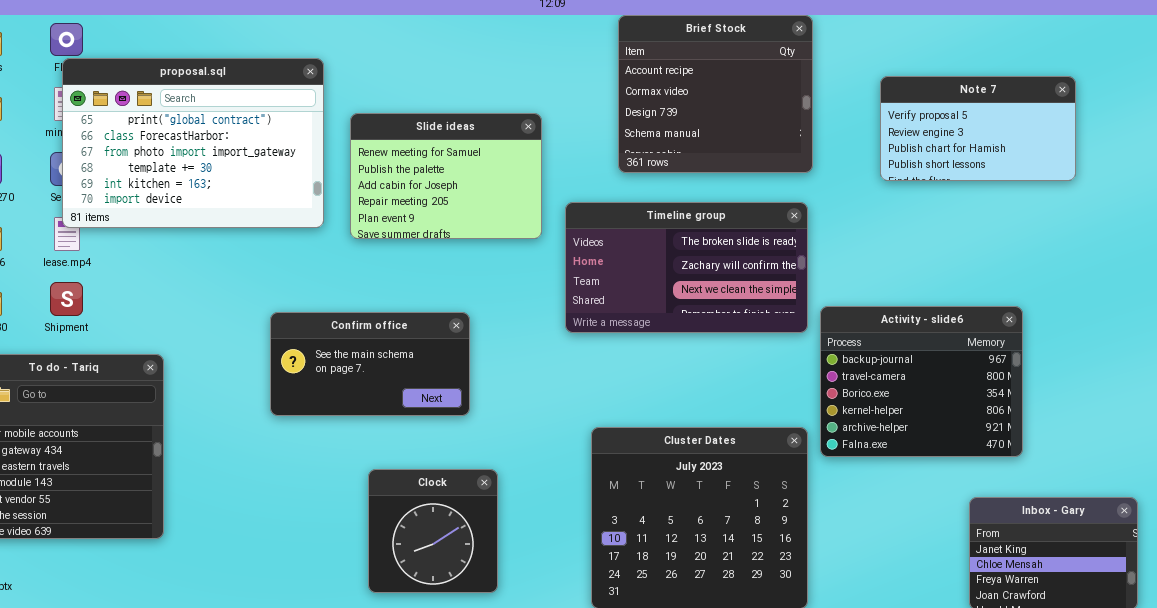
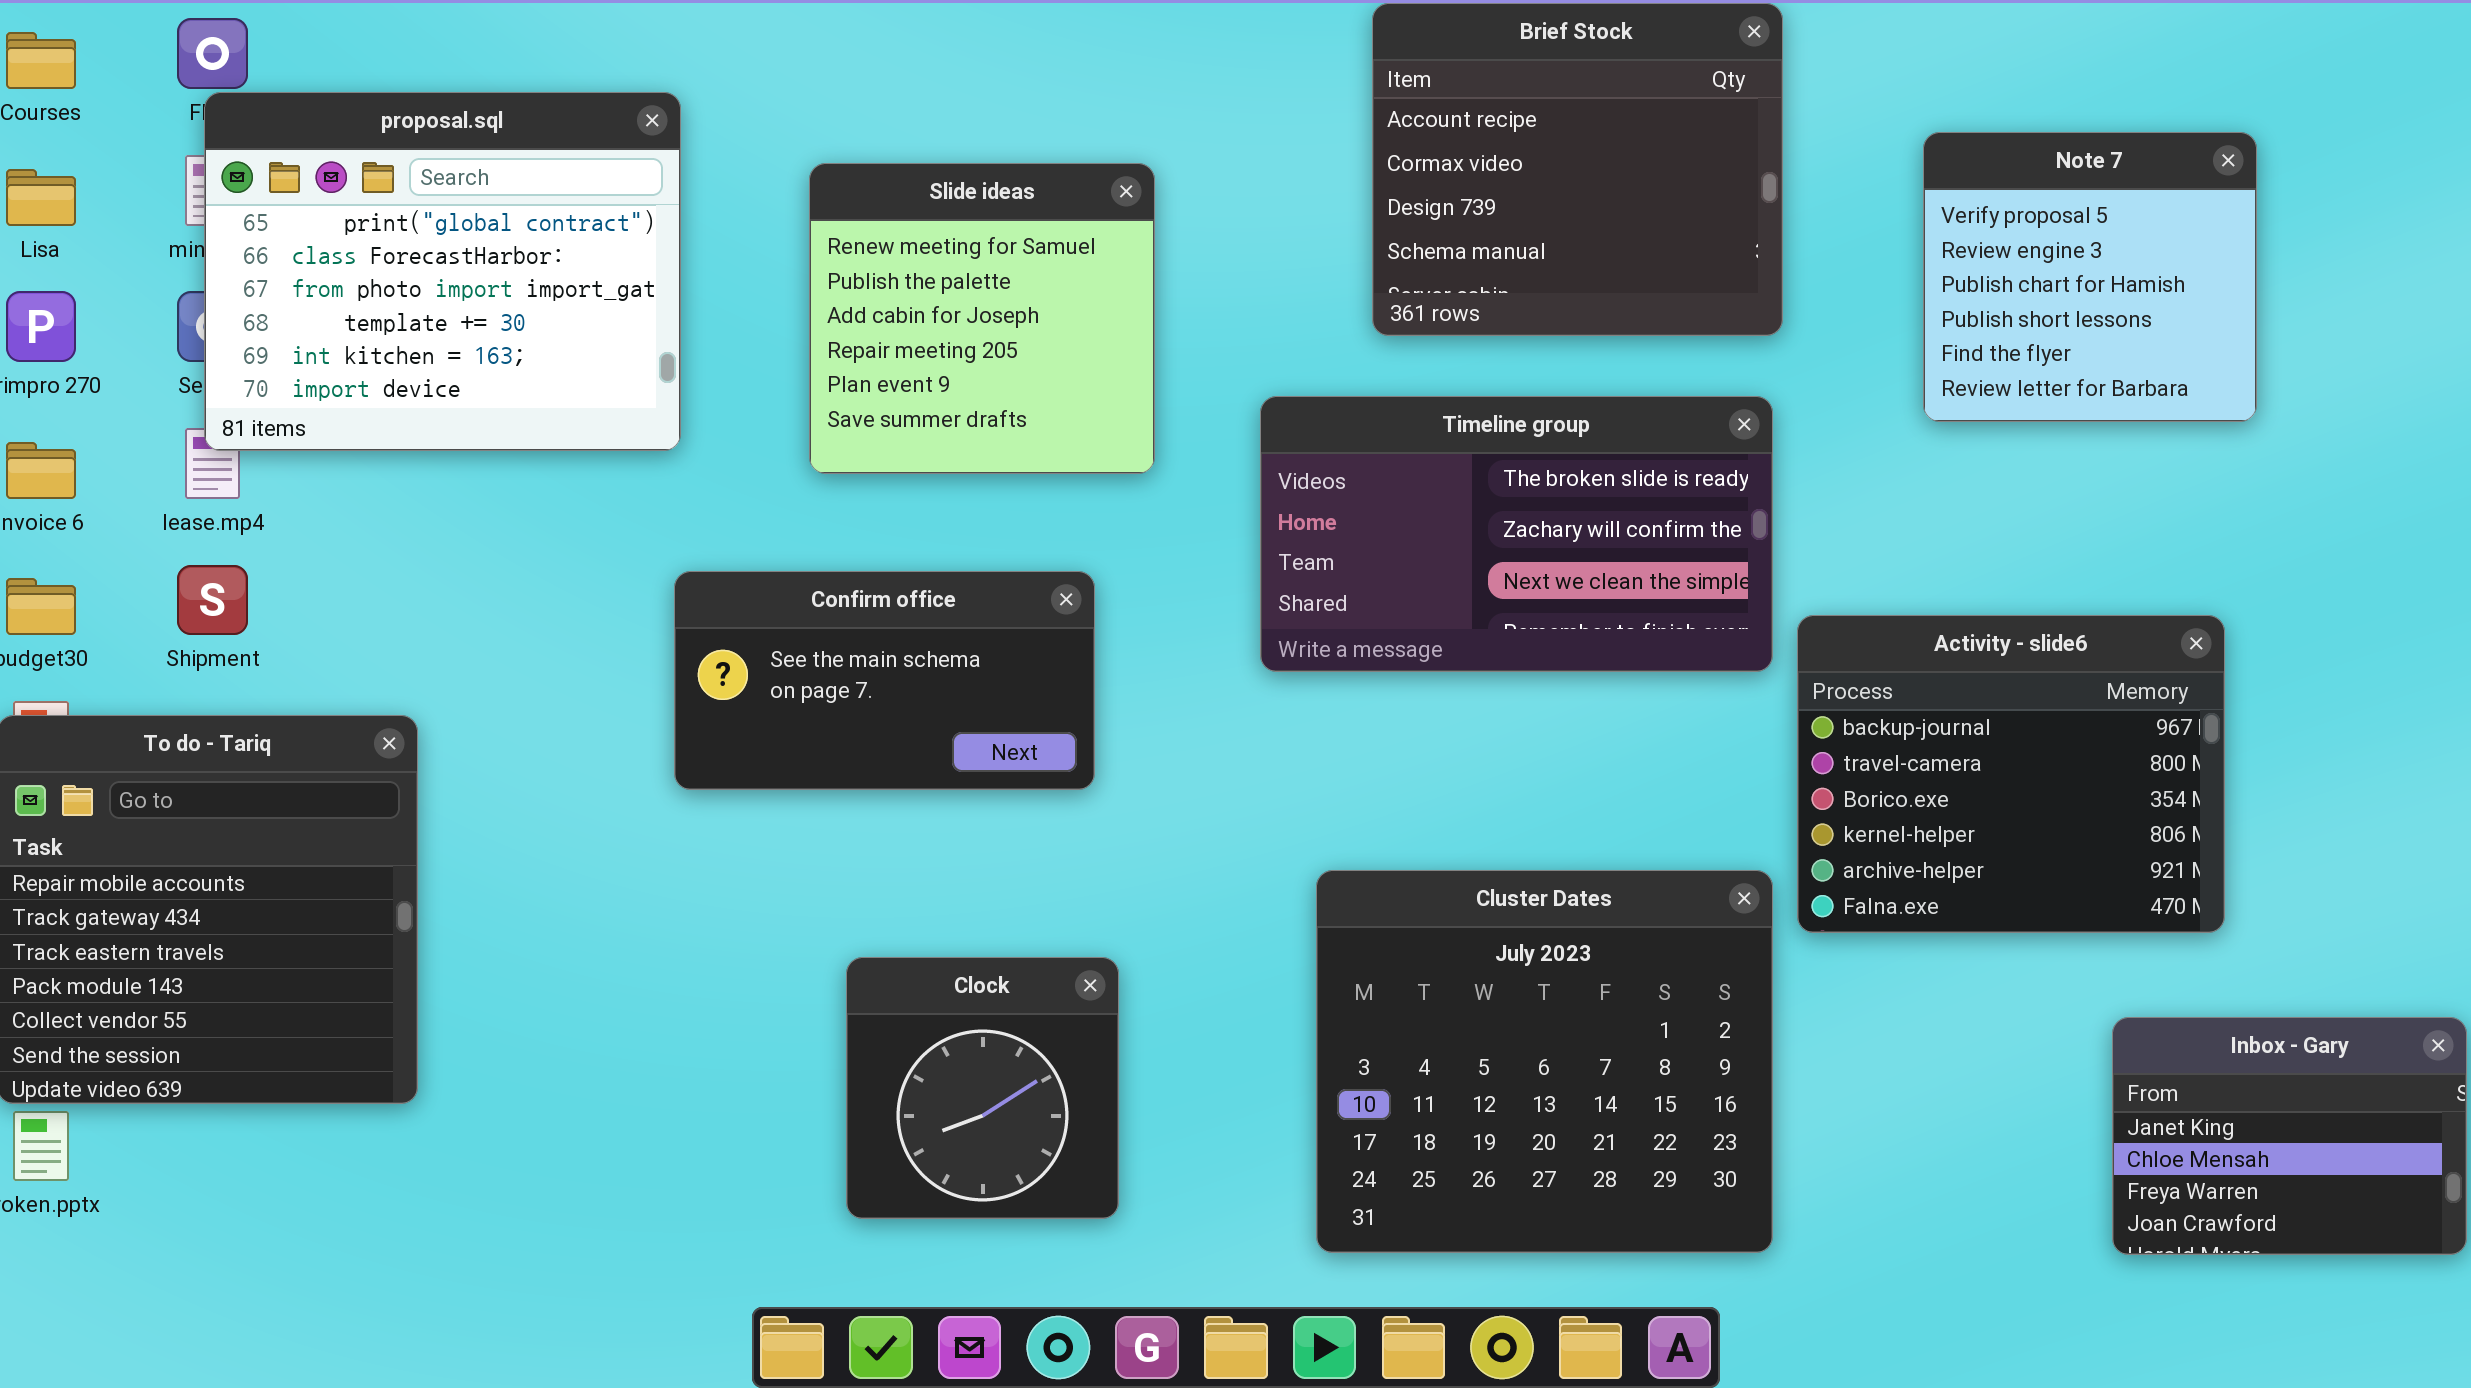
proposal.sql: [62,58,324,228] -> [204,92,681,451], resized
Note 7: [880,76,1076,181] -> [1923,132,2257,422], resized
Slide ideas: [350,113,542,239] -> [809,163,1155,474], resized
Confirm office: [270,312,470,416] -> [674,571,1095,790], moved

